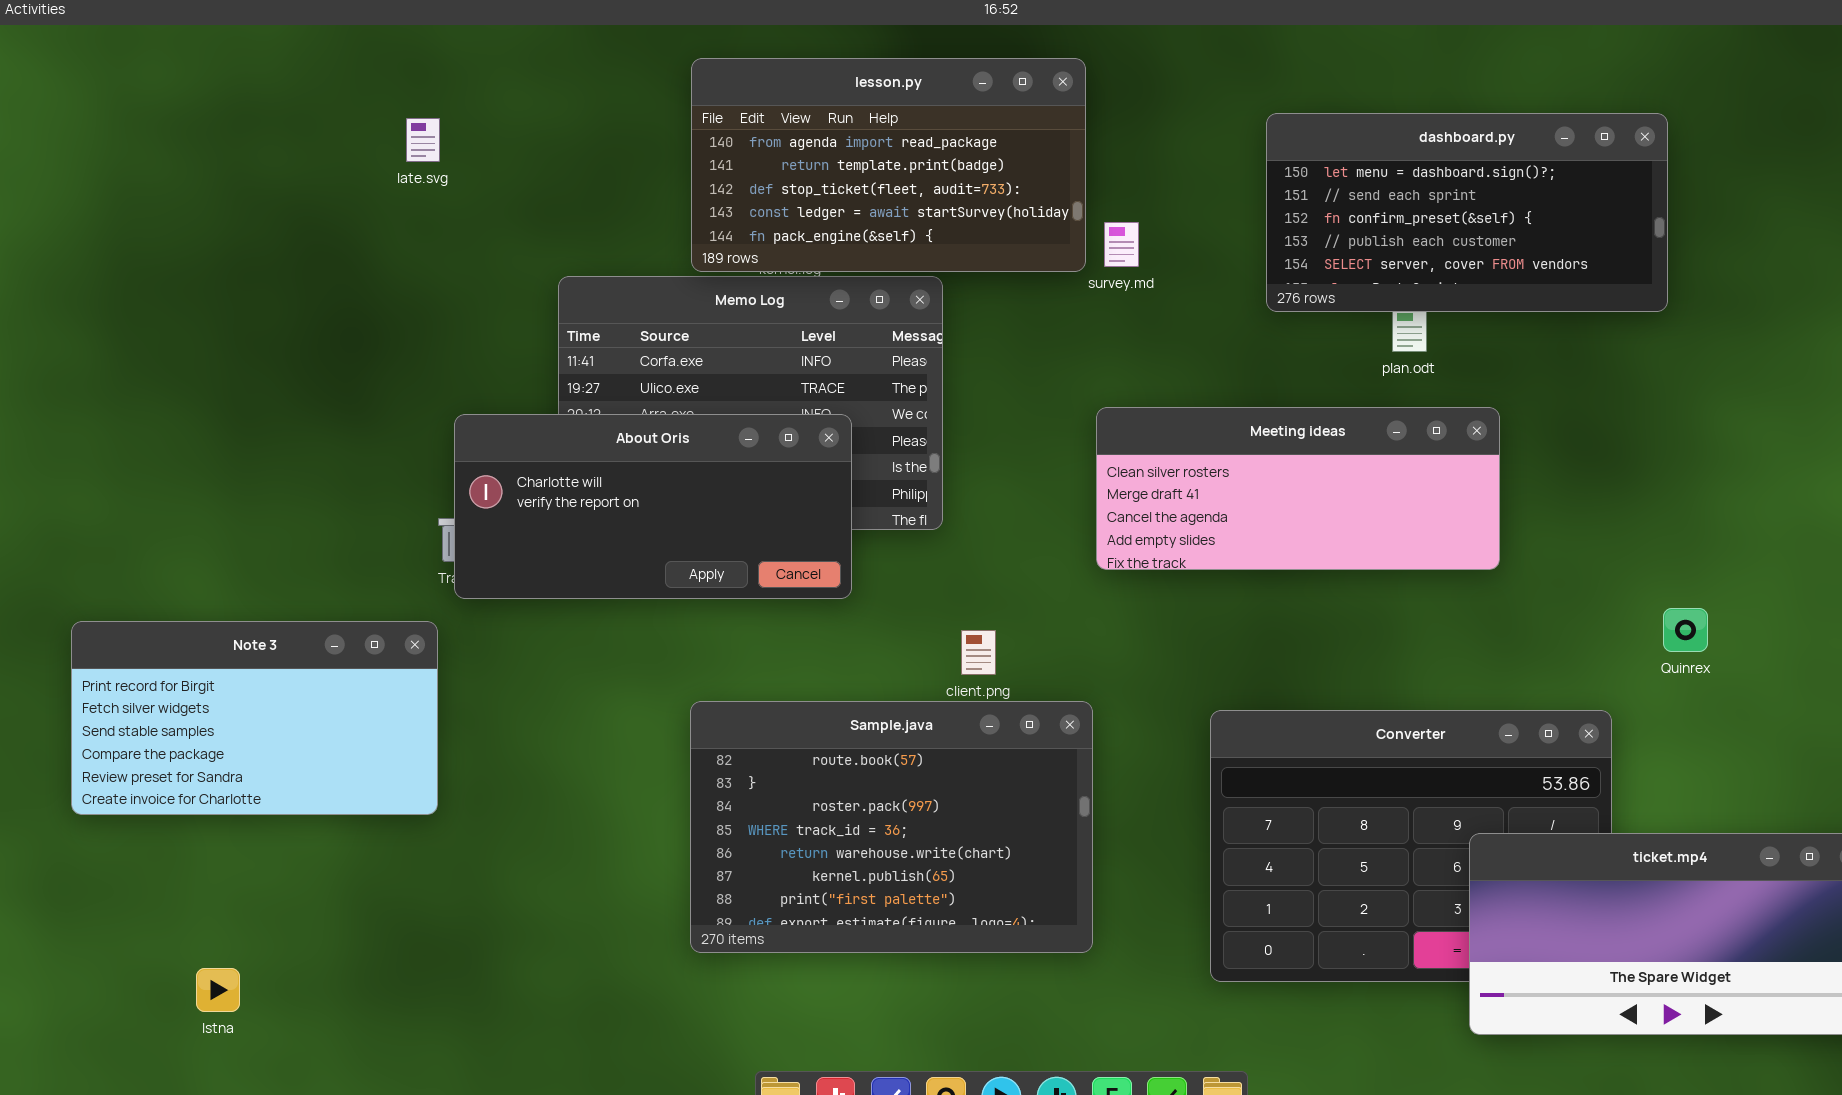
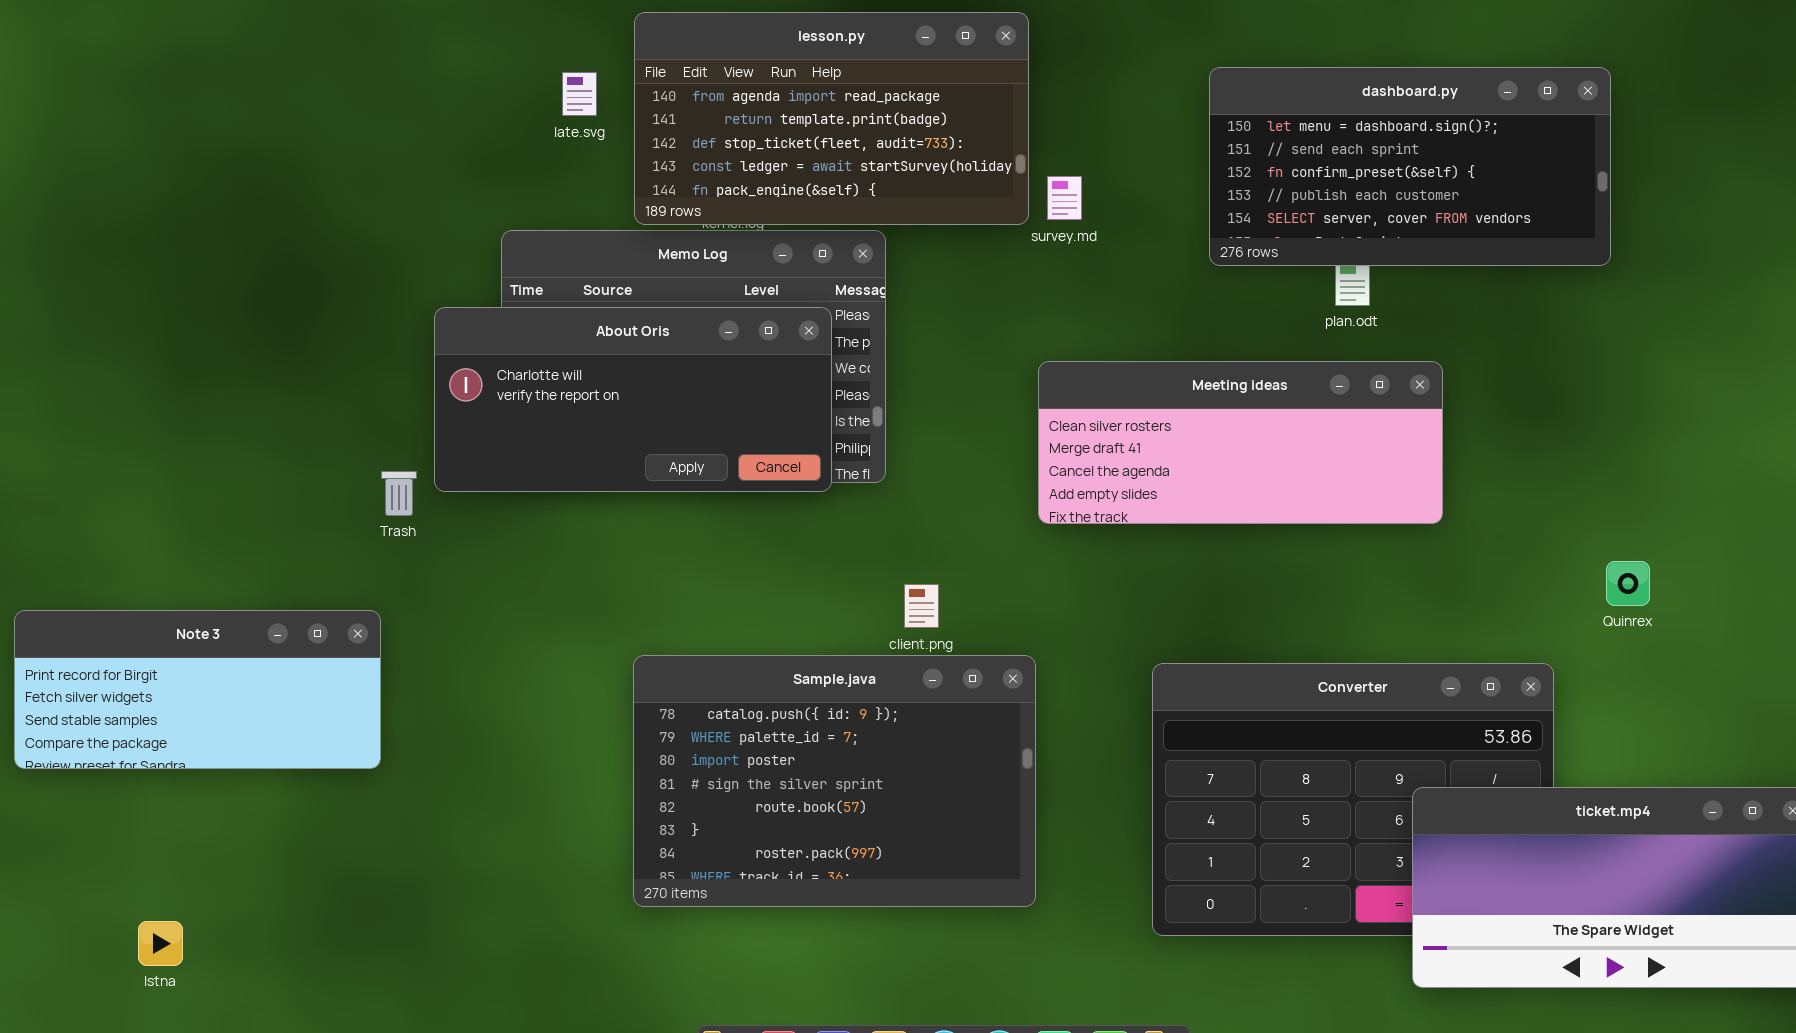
late.svg: [406,118,440,162] -> [562,72,597,116], moved
About Oris: [454,414,852,599] -> [434,307,832,492], moved
Note 3: [71,621,438,815] -> [14,610,381,769], resized
Sample.java: [690,701,1093,953] -> [633,655,1036,907], scrolled up 4 rows

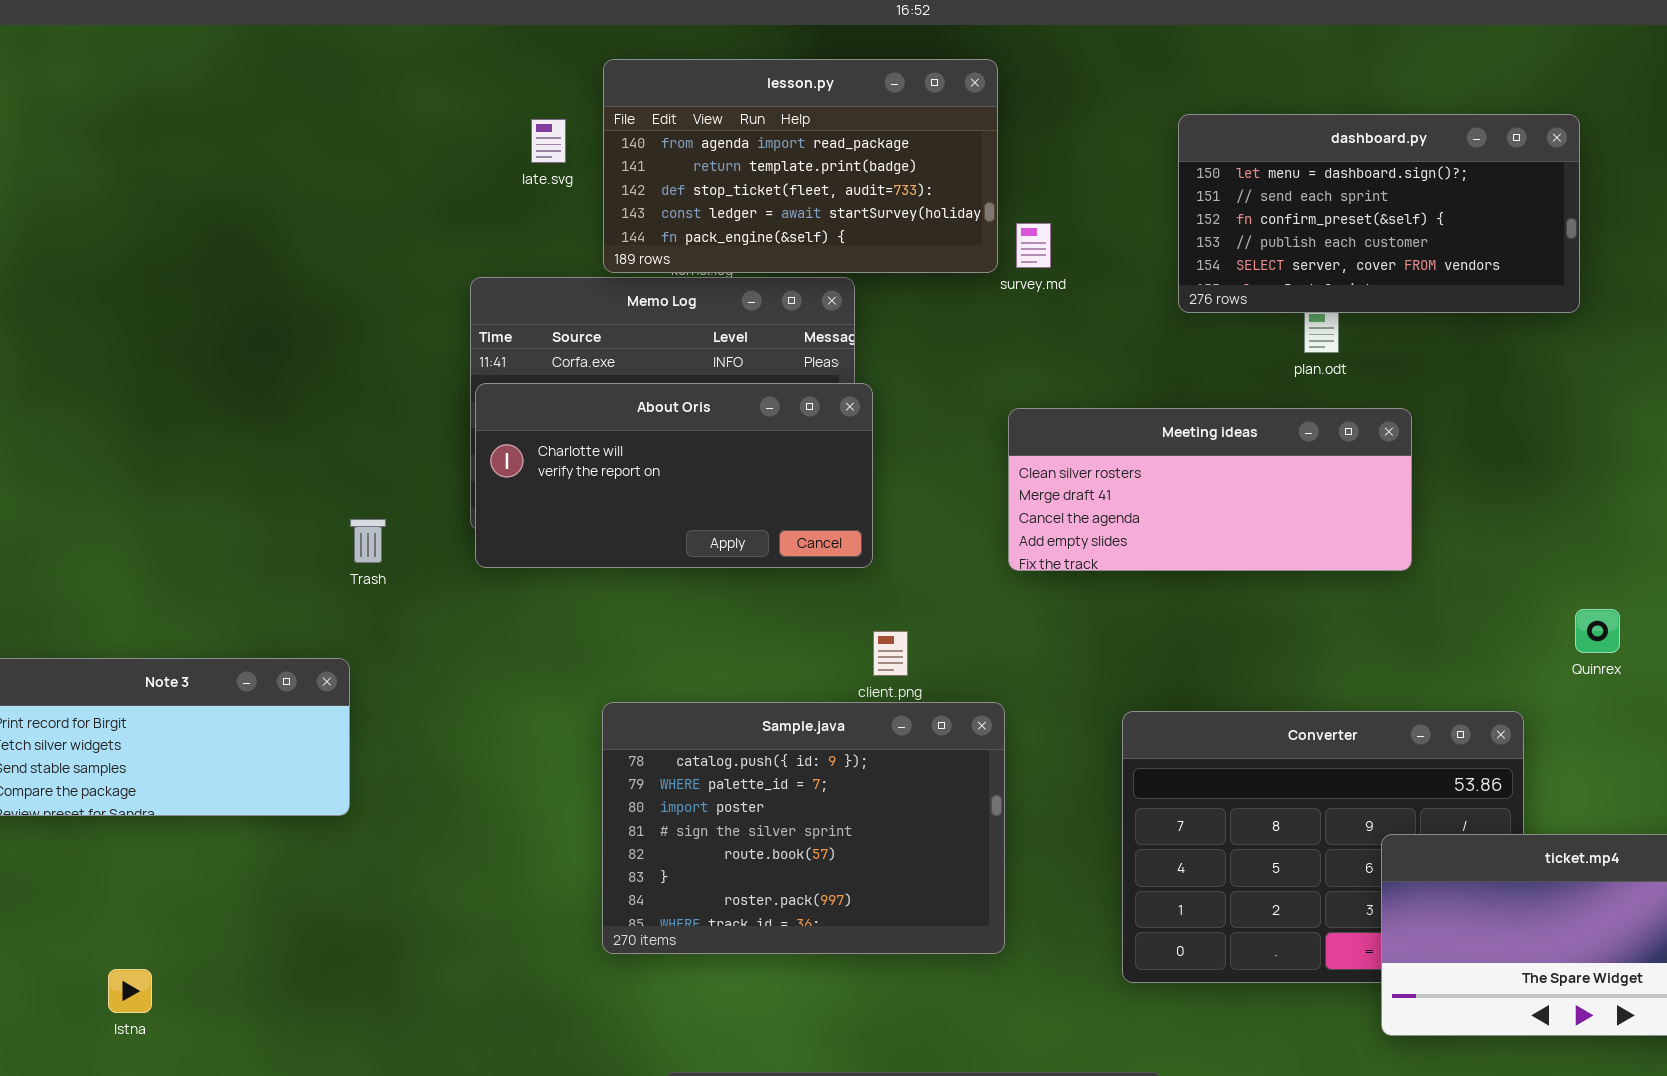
About Oris: [434,307,832,492] -> [475,383,873,568], moved

